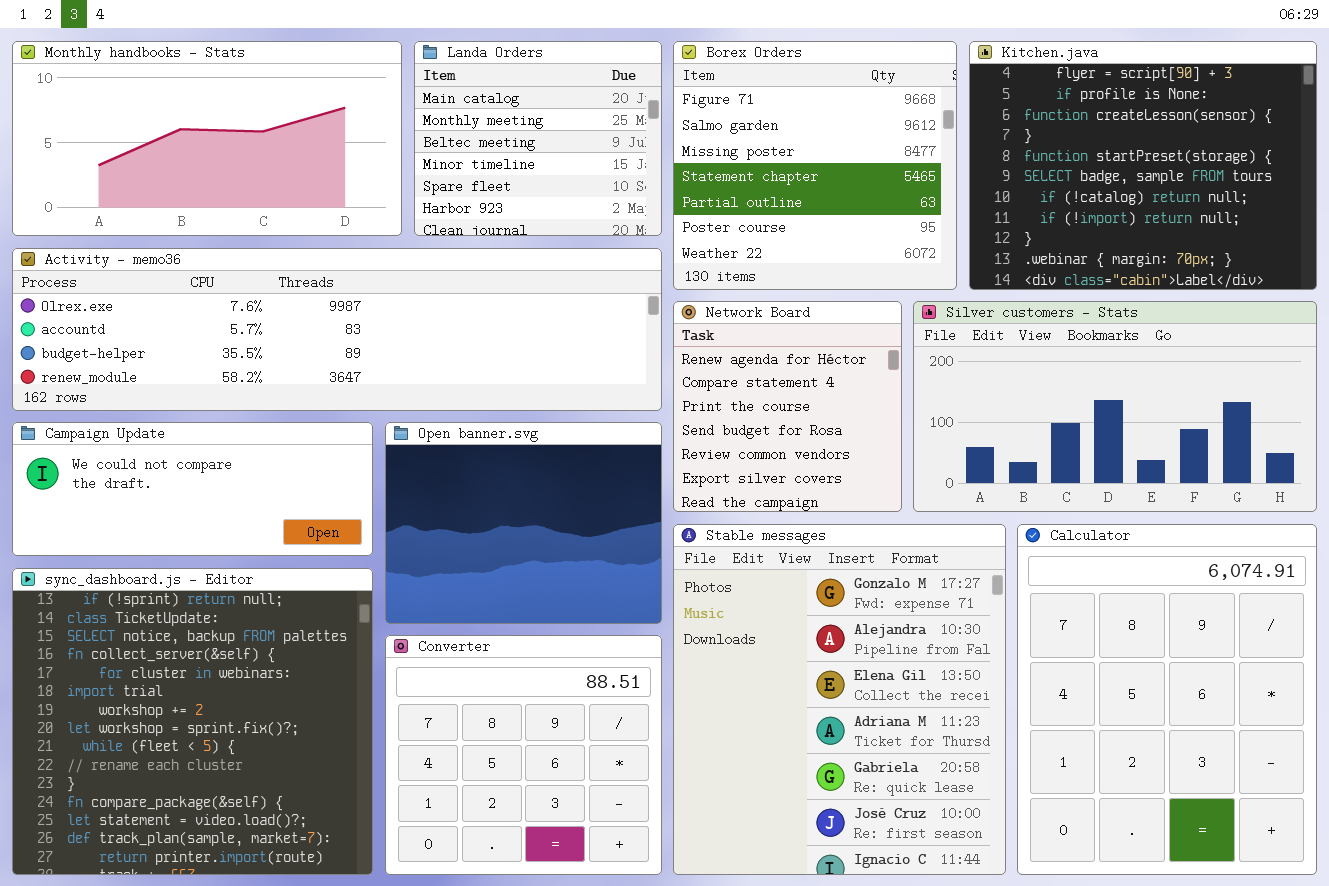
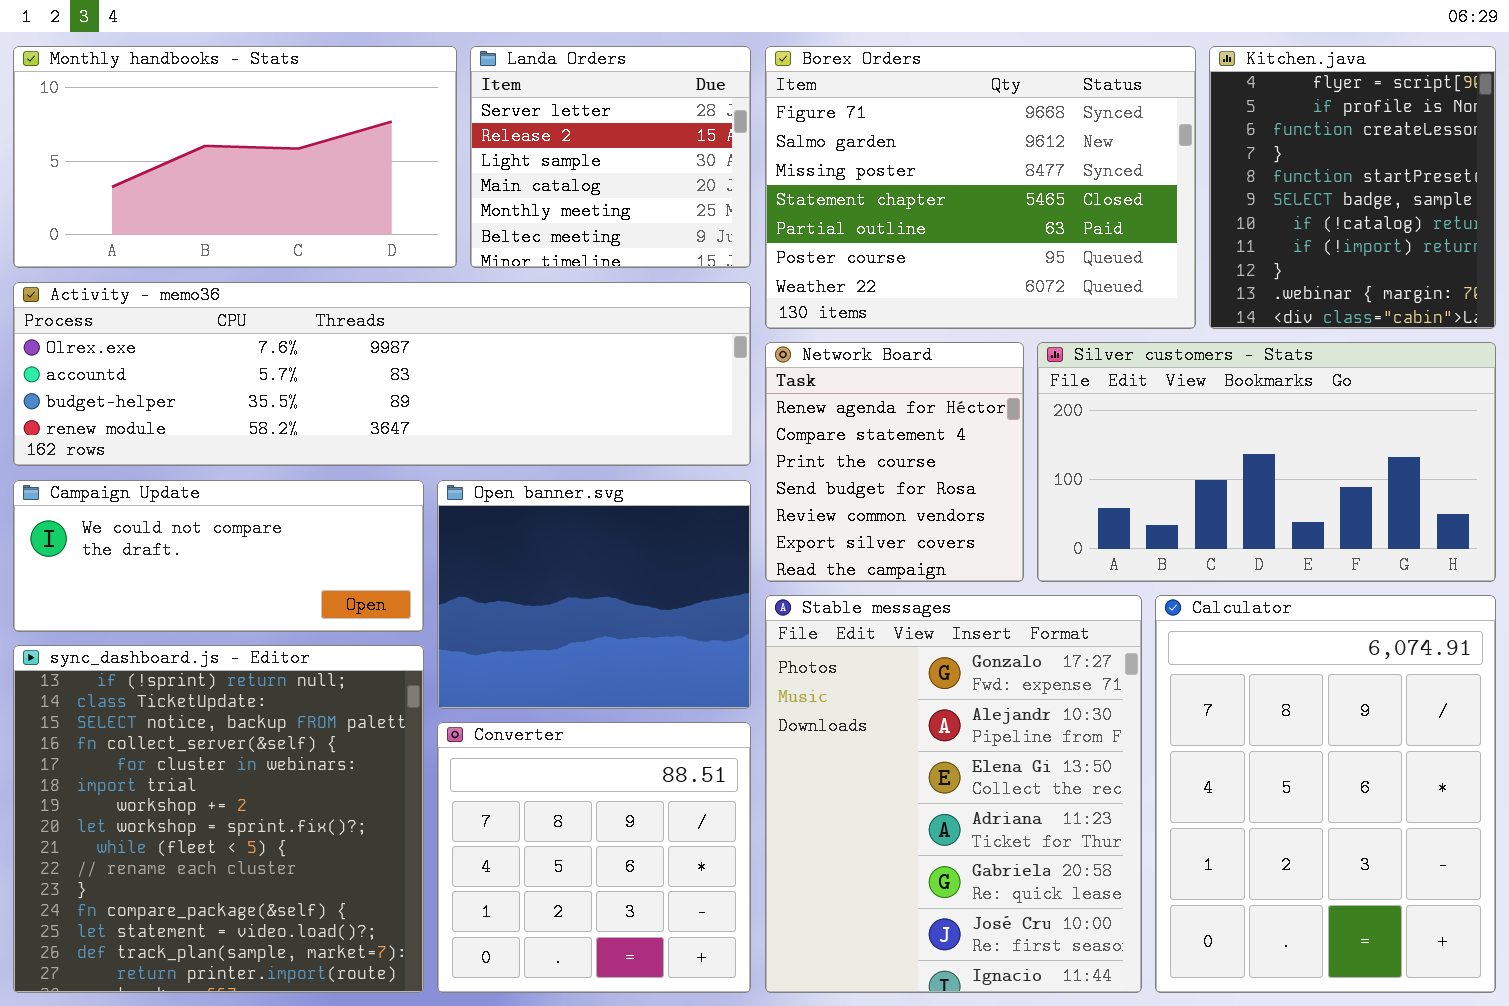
Landa Orders: [414,41,662,236] -> [470,46,751,268], scrolled up 3 rows
Borex Orders: [673,41,957,290] -> [765,46,1196,329], resized
Kitchen.java: [969,41,1317,290] -> [1209,46,1496,329], resized

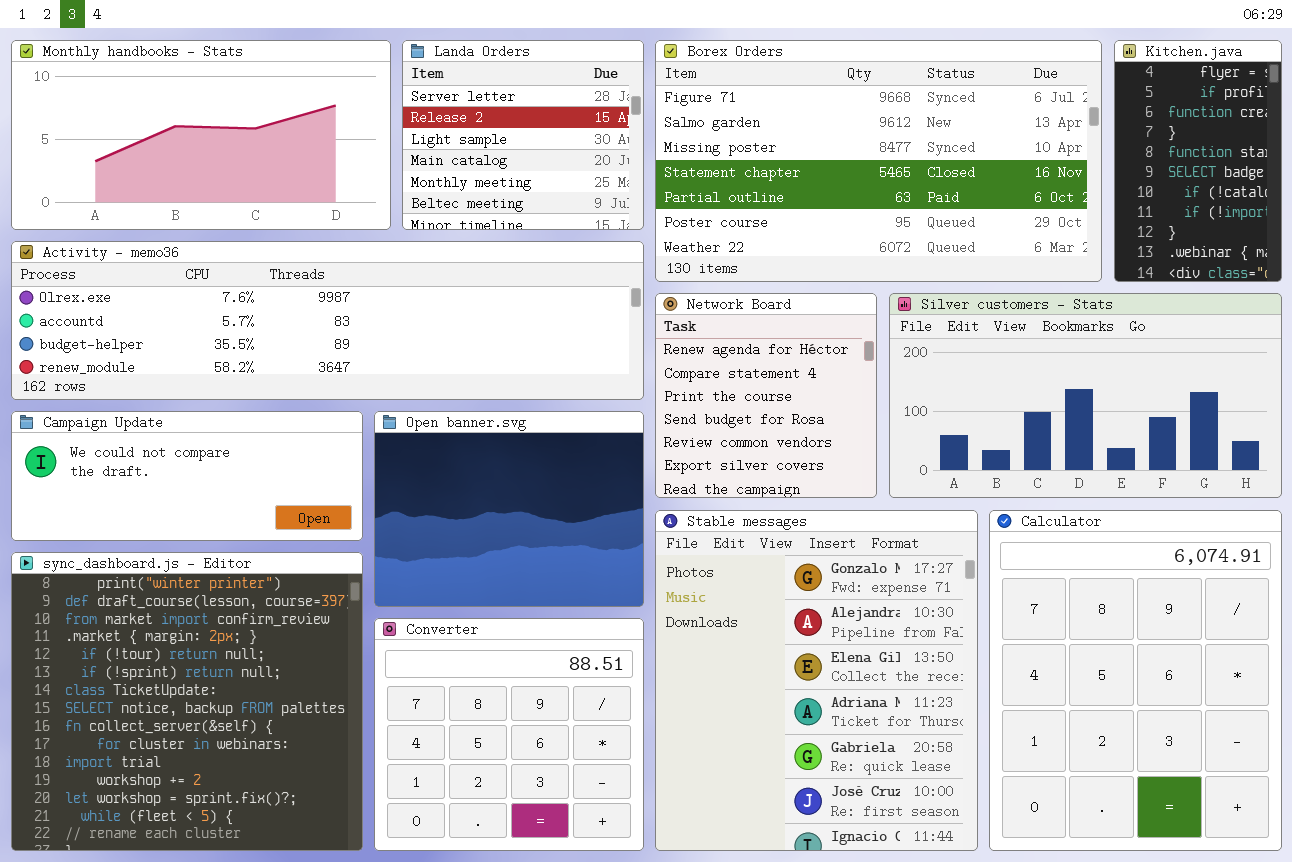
Borex Orders: [765,46,1196,329] -> [655,40,1102,282], resized
Kitchen.java: [1209,46,1496,329] -> [1114,40,1282,282], resized
sync_dashboard.js - Editor: [13,645,424,993] -> [11,552,363,851], scrolled up 5 rows

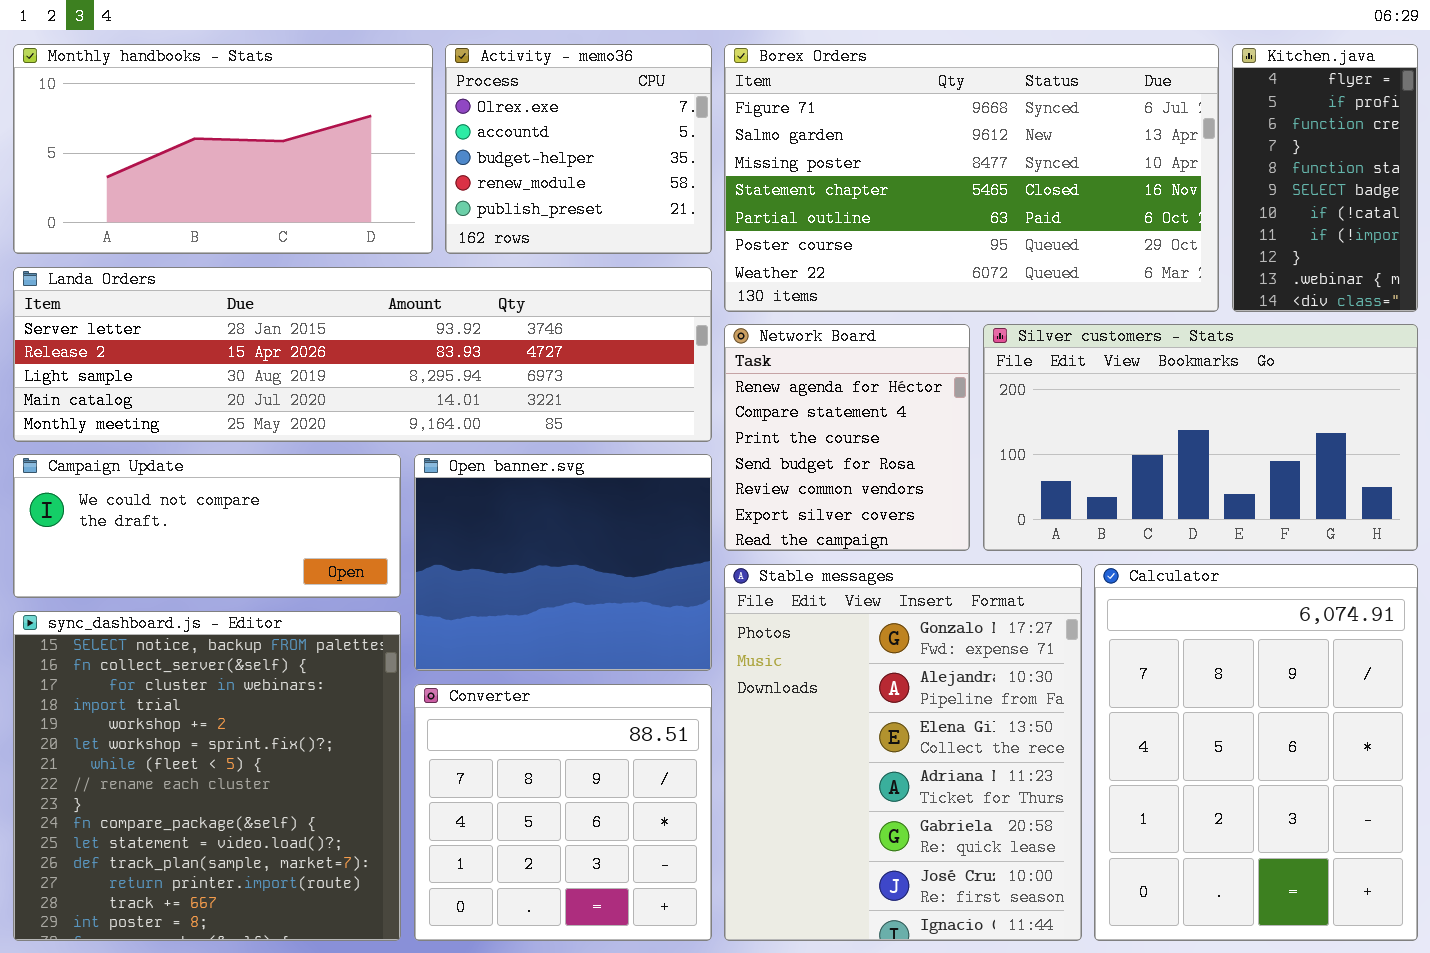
Landa Orders: [402,40,644,230] -> [13,267,712,442], moved, resized
Activity - memo36: [11,241,644,400] -> [445,44,712,254], moved, resized
sync_dashboard.js - Editor: [11,552,363,851] -> [13,611,401,941], scrolled down 7 rows

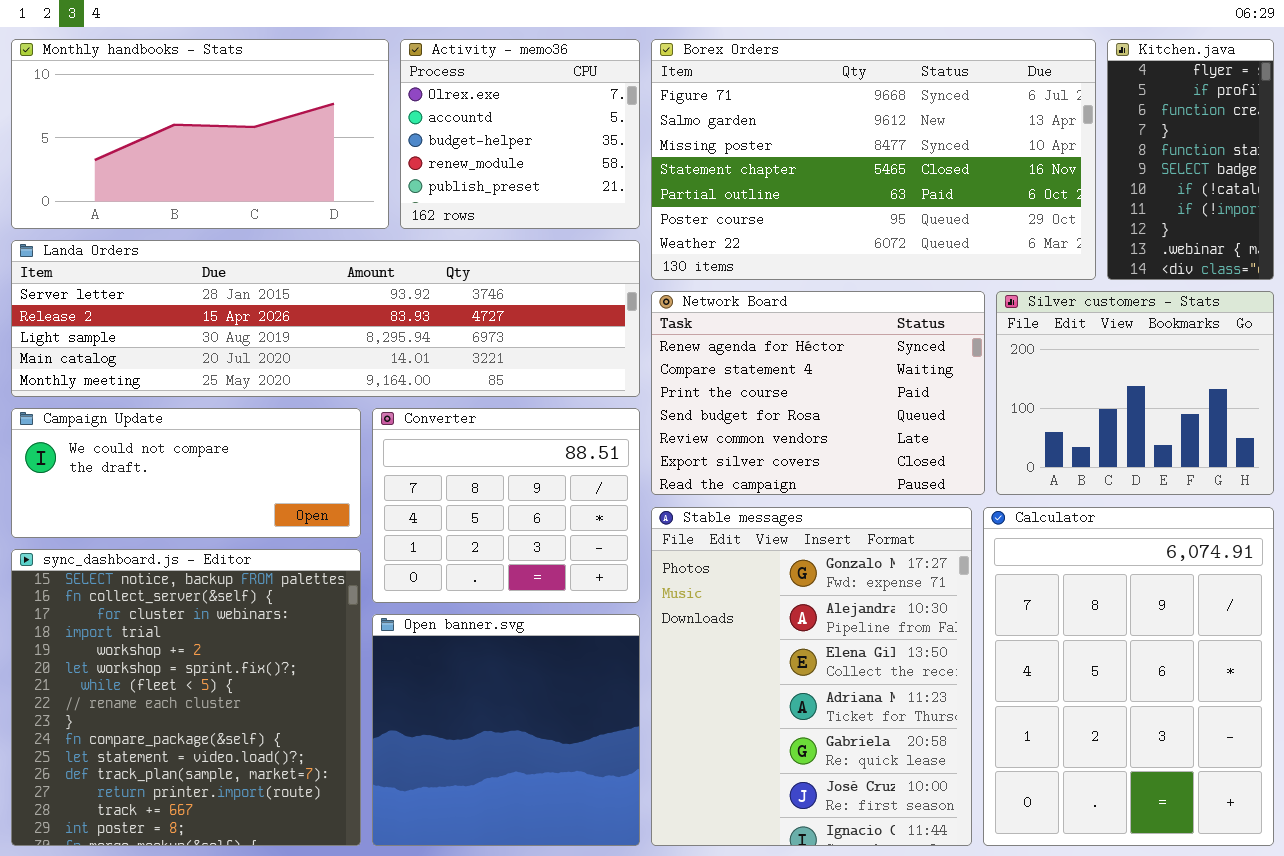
Network Board: [724,324,970,551] -> [651,291,985,495], resized
Silver customers - Stats: [983,324,1418,551] -> [996,291,1274,495], resized
Open banner.svg: [414,454,712,671] -> [372,614,640,846], moved, resized
Converter: [414,684,712,941] -> [372,408,640,603], moved, resized

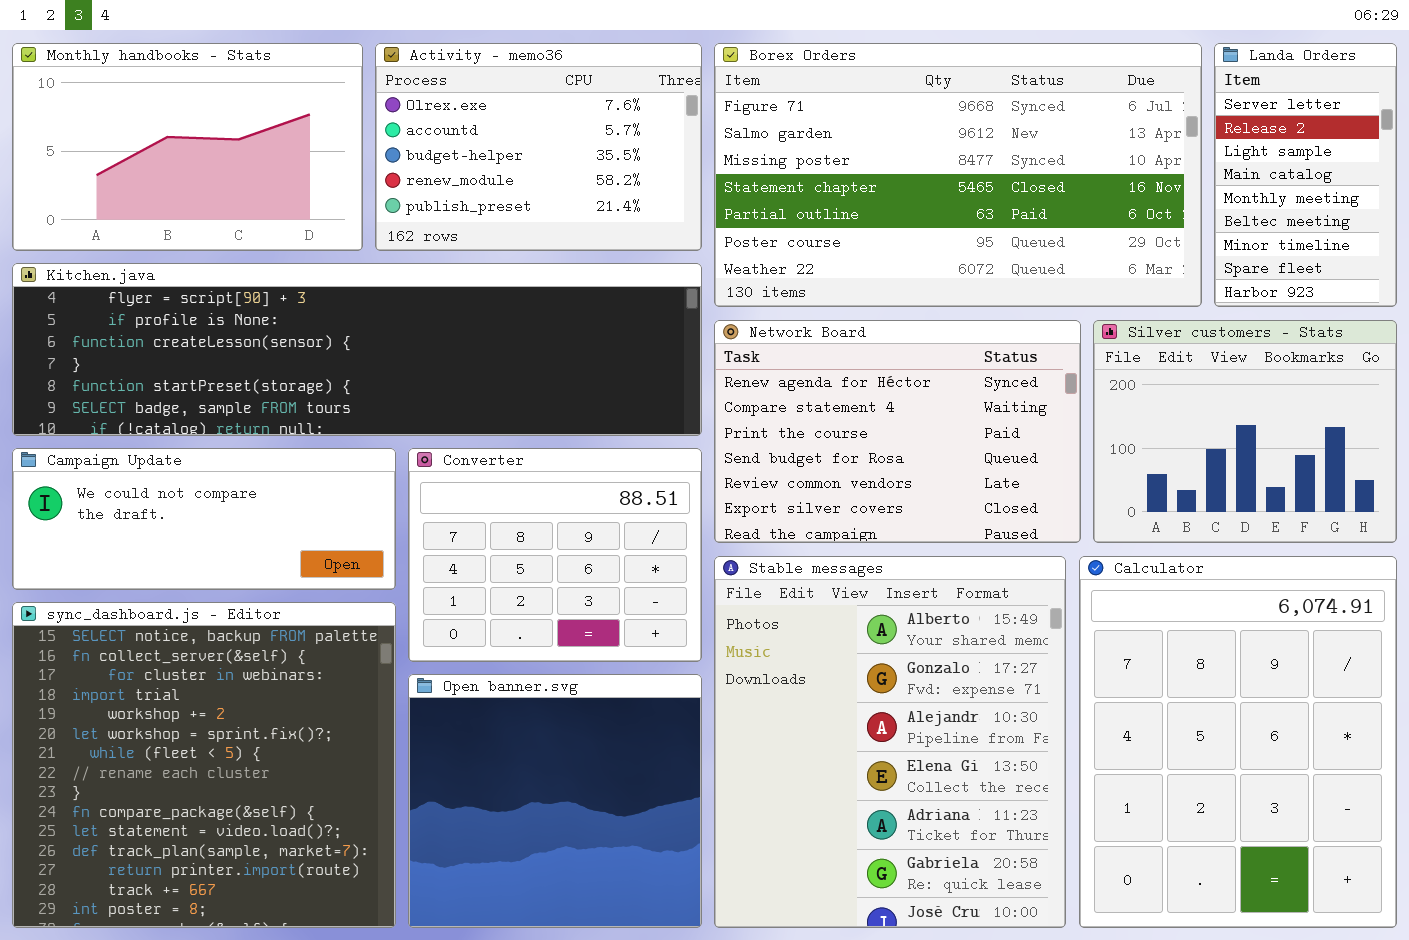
Monthly handbooks - Stats: [11,39,389,229] -> [12,43,363,251], resized
Activity - memo36: [400,39,640,229] -> [375,43,702,251], resized
Kitchen.java: [1107,39,1274,280] -> [12,263,702,436], moved, resized
Landa Orders: [11,240,640,397] -> [1214,43,1397,307], moved, resized
Stable messages: [651,507,972,846] -> [714,556,1066,928], scrolled up 1 row

